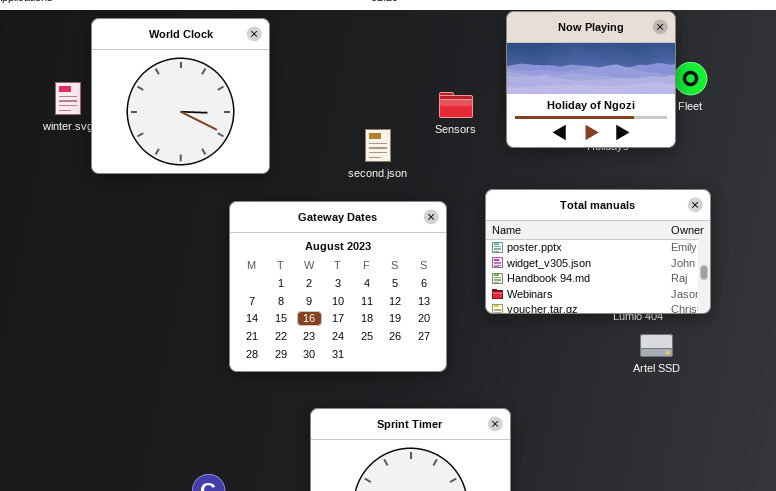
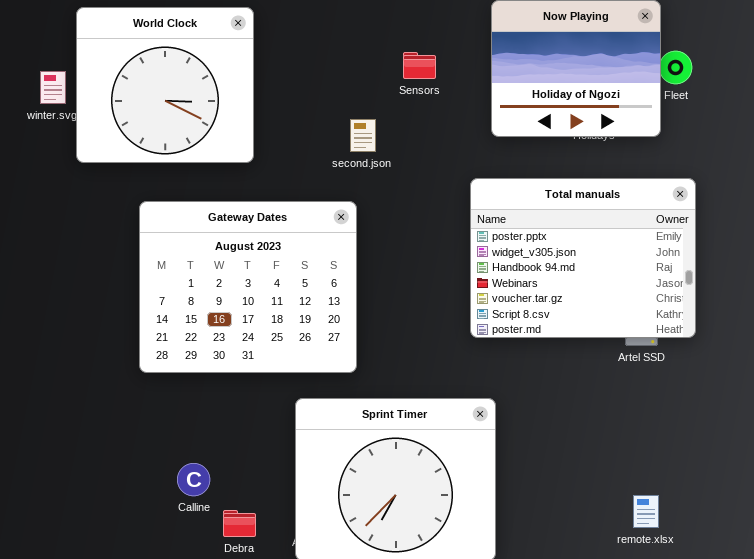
Sensors: [439,92,473,118] -> [403,52,436,79], moved
Total manuals: [485,189,711,314] -> [470,178,696,338], resized
Gateway Dates: [229,201,447,372] -> [139,201,357,373], moved

